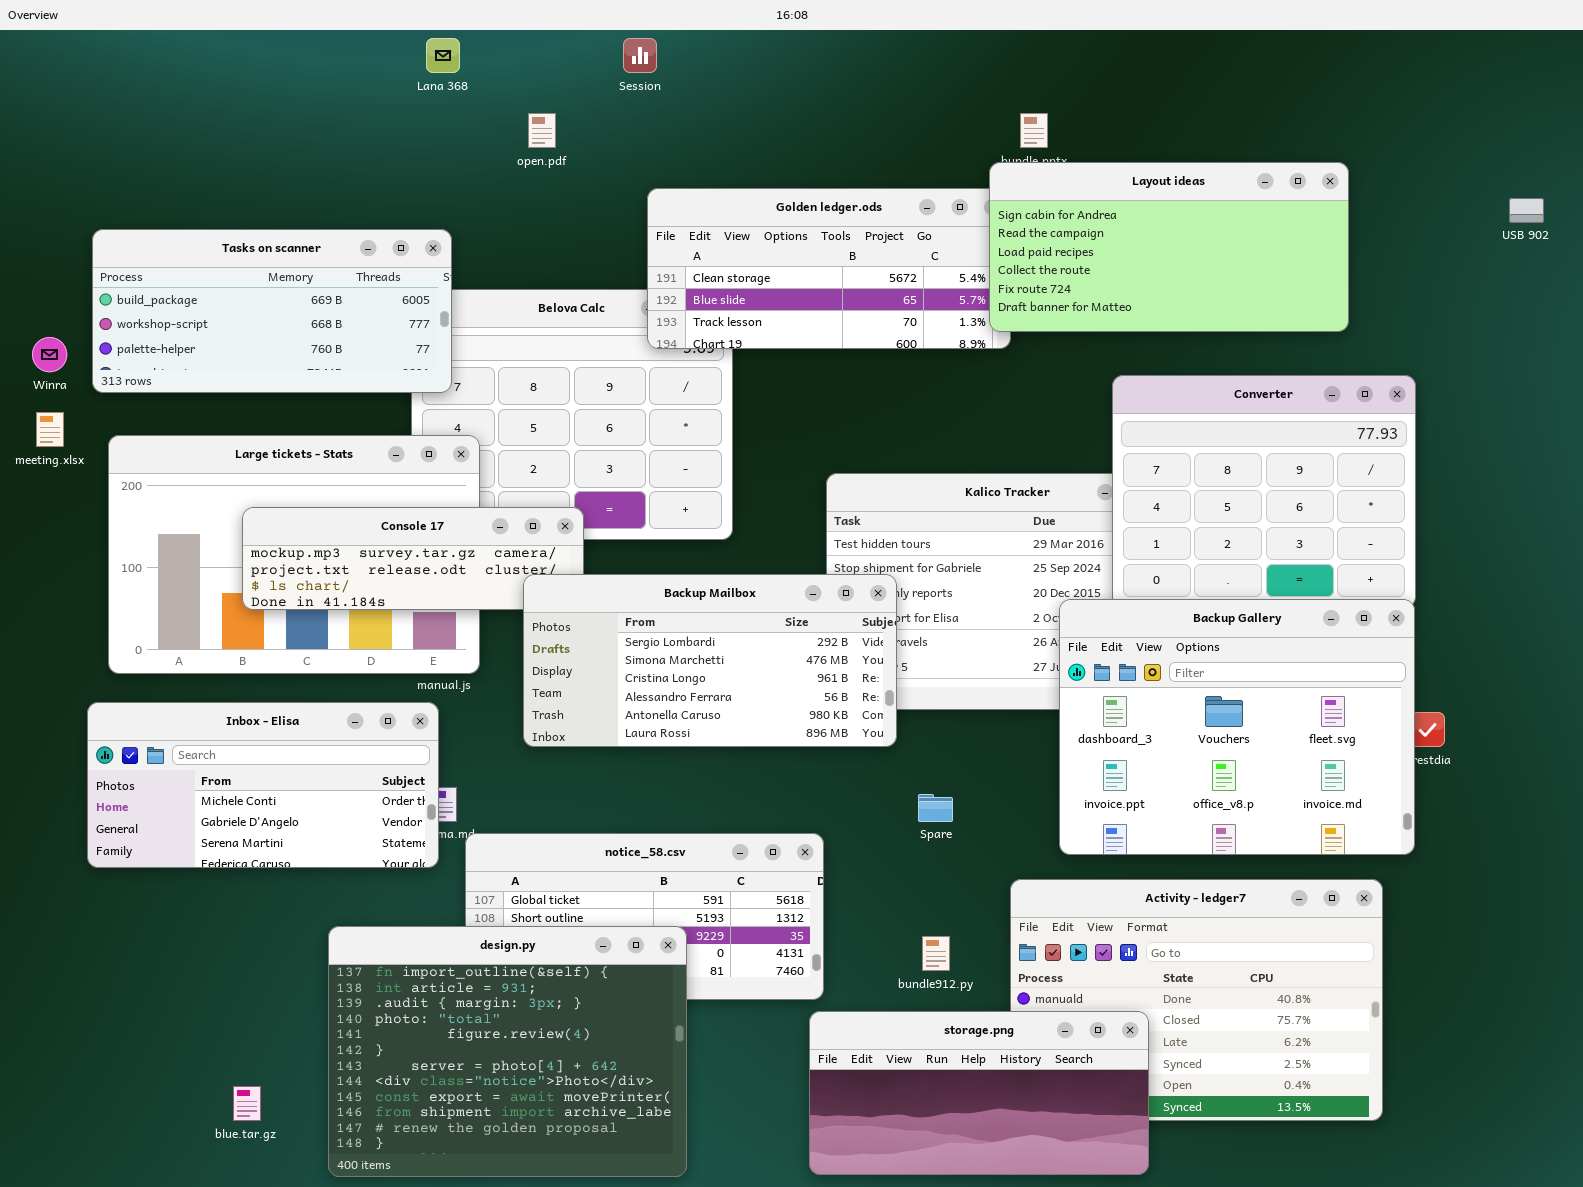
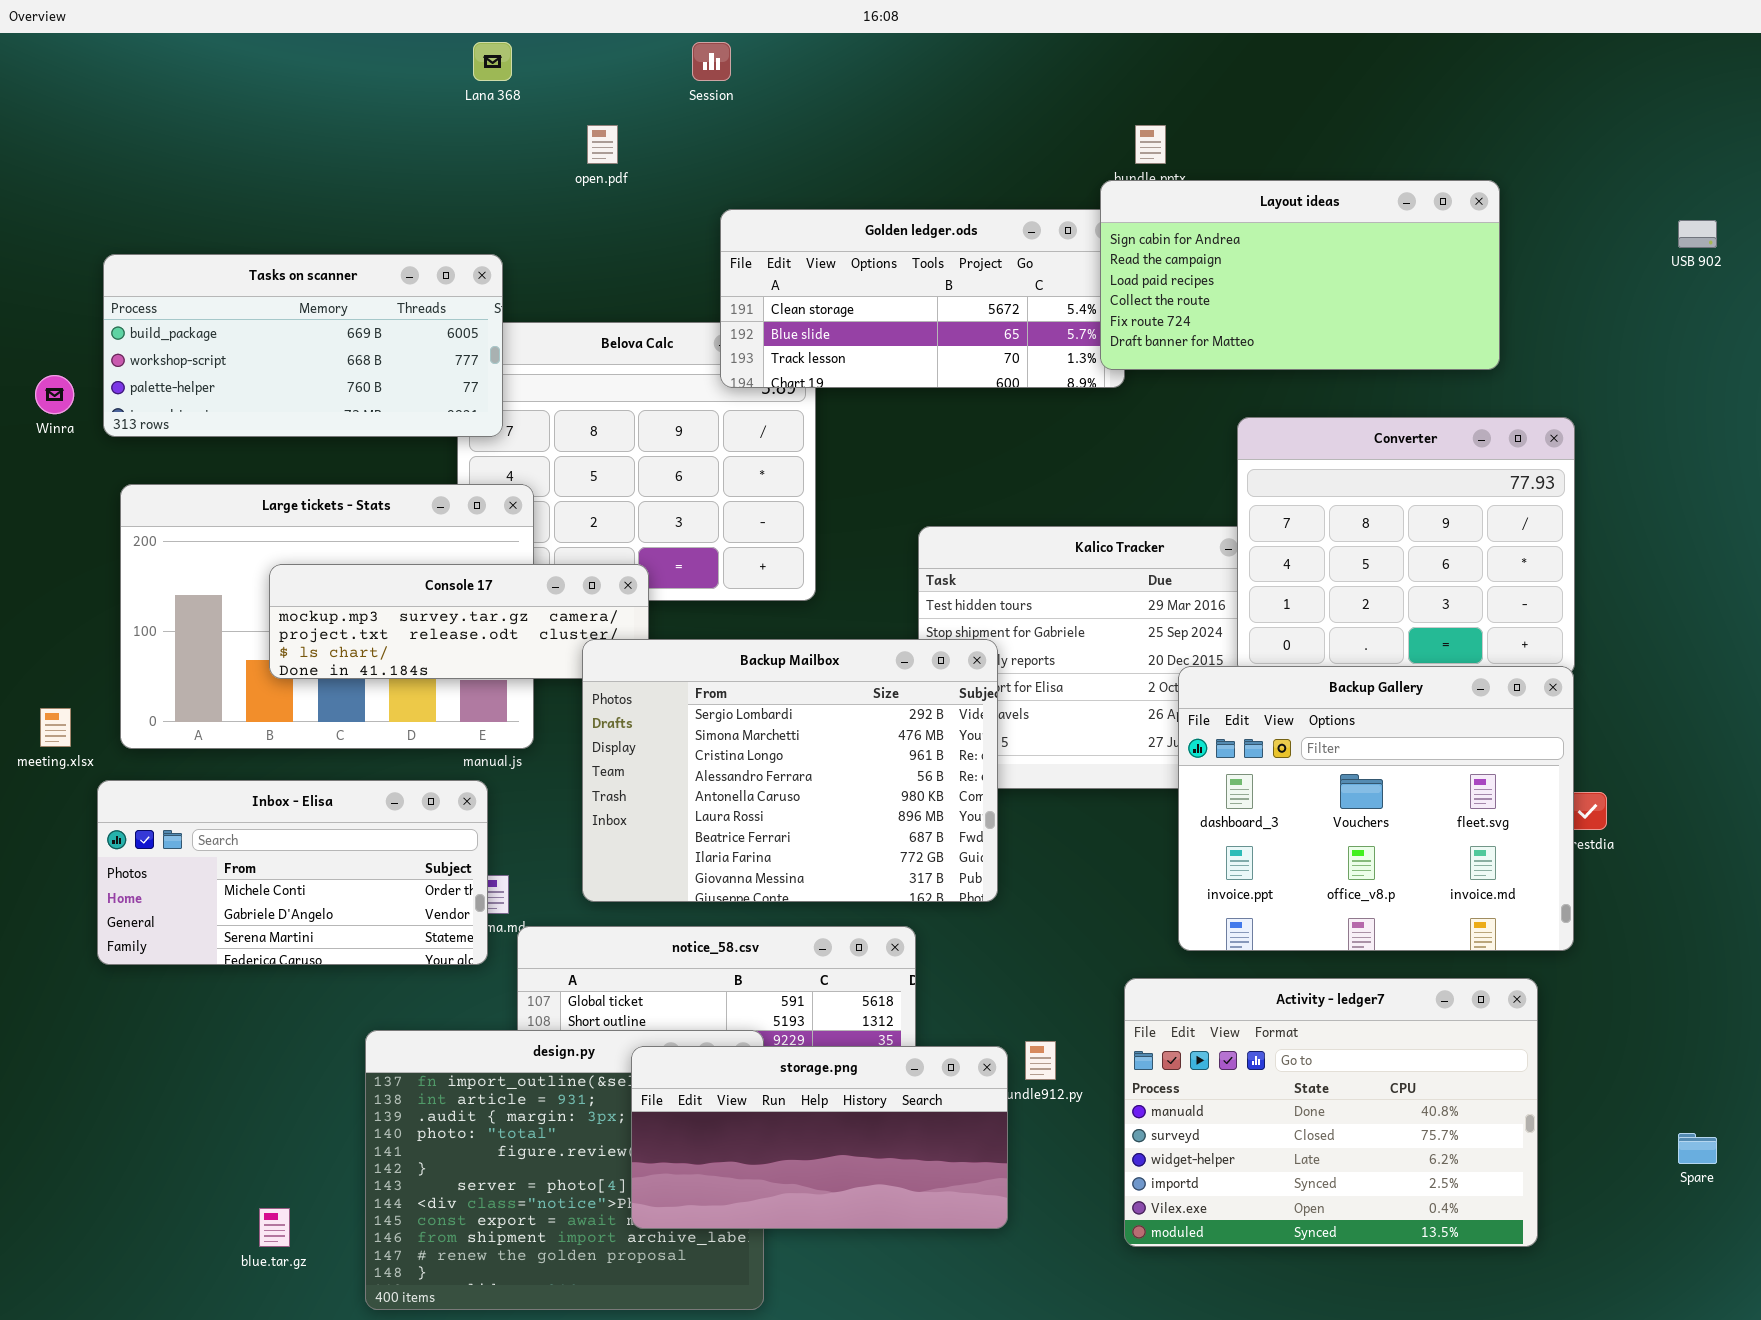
meeting.xlsx: [36,412,64,447] -> [40,708,71,747], moved
Backup Mailbox: [523,574,897,747] -> [582,639,998,902], resized
Spare: [918,794,953,822] -> [1678,1133,1717,1164], moved
storage.png: [809,1011,1149,1175] -> [631,1046,1008,1229], moved

